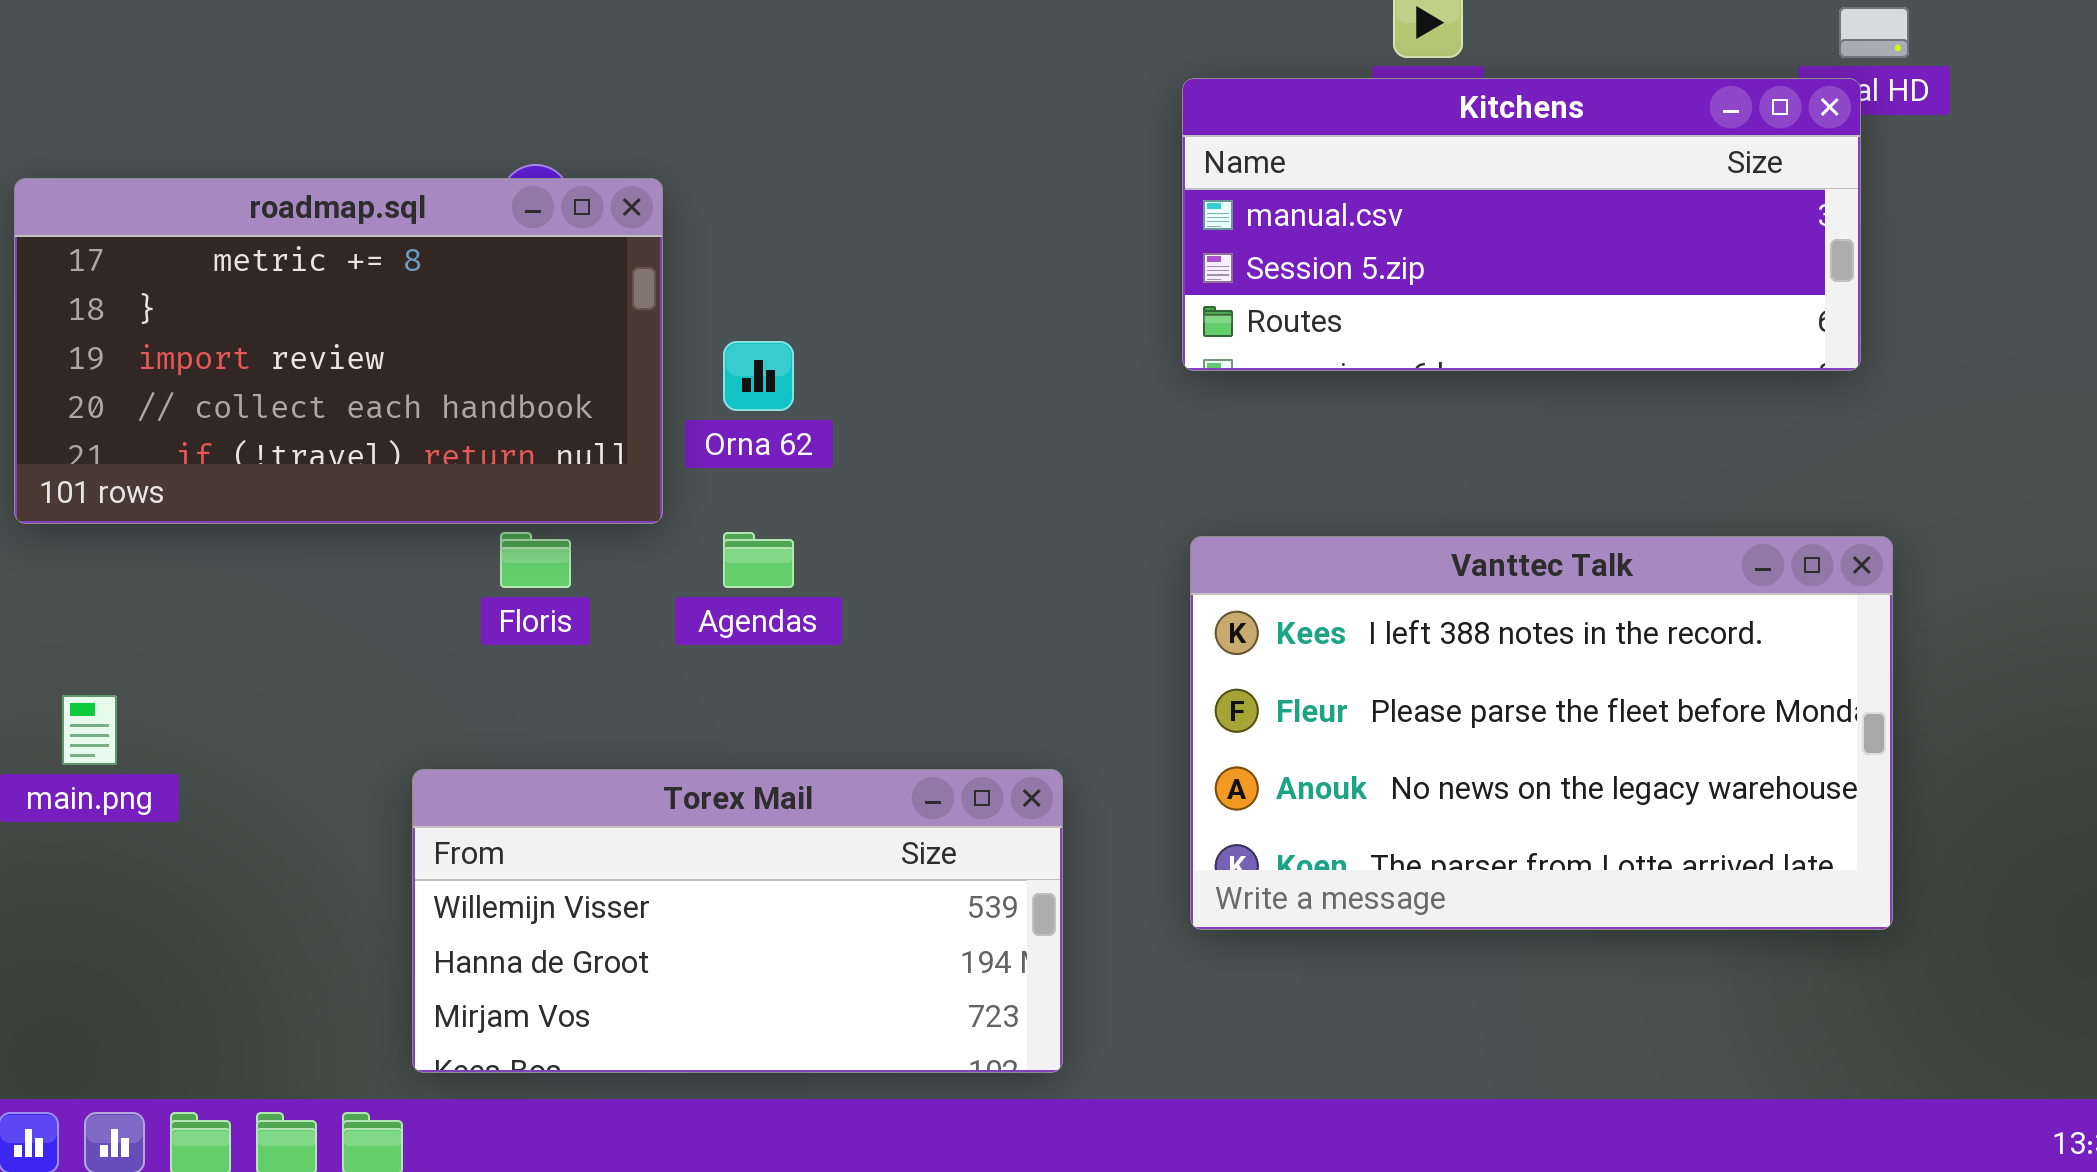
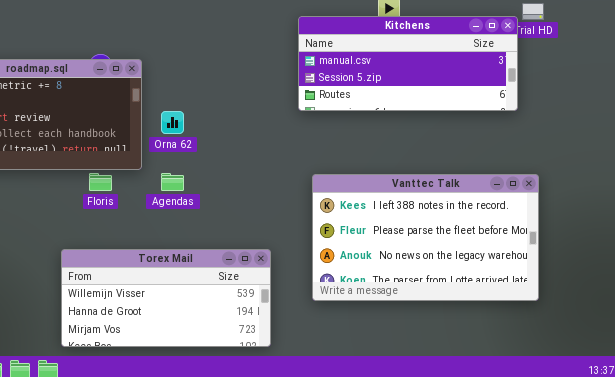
Kitchens: [1182,78,1861,371] -> [298,16,518,111], moved

